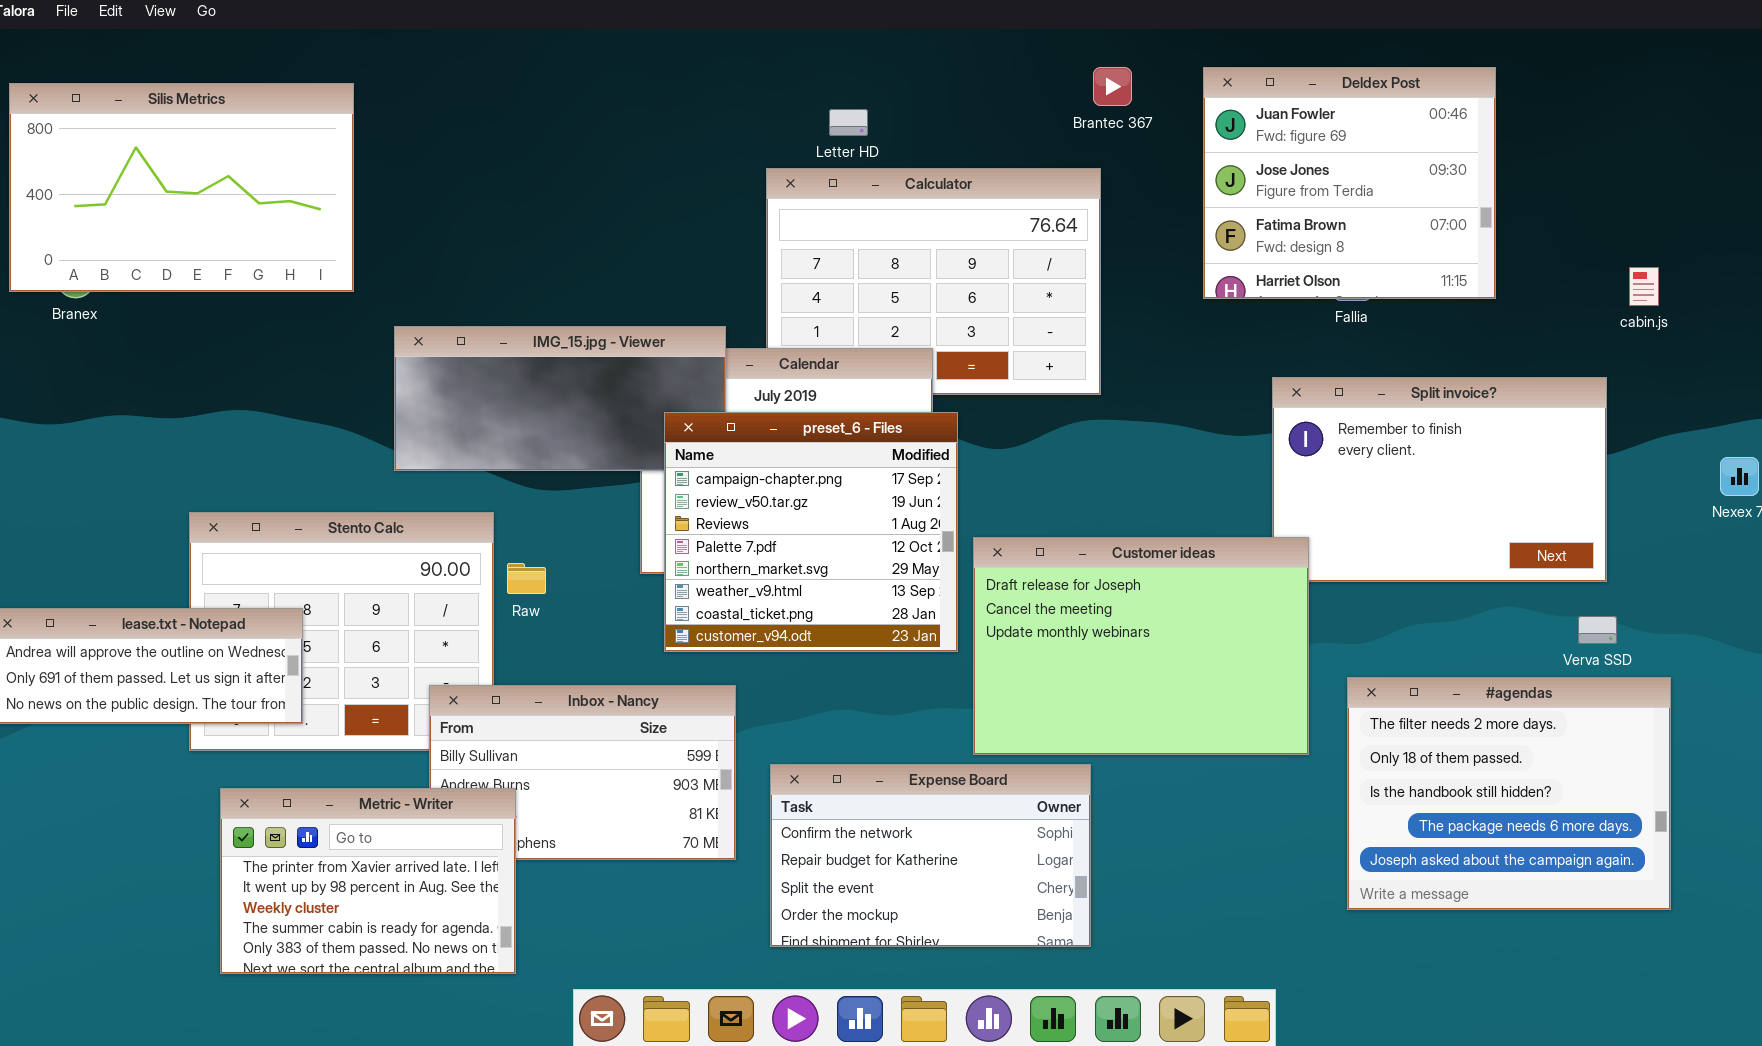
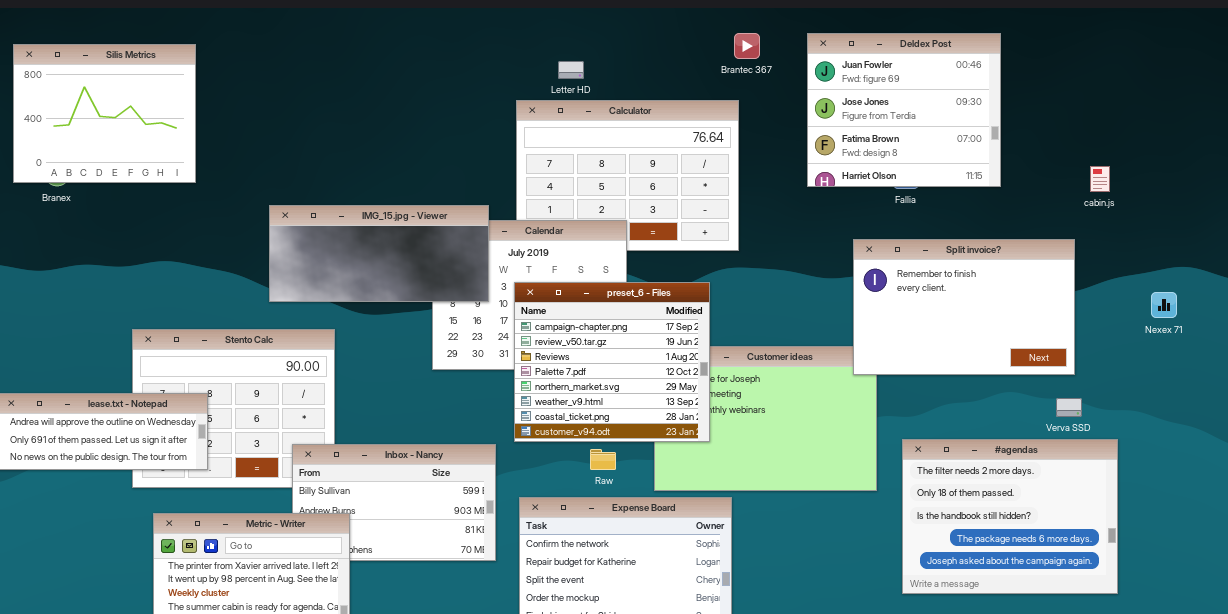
Silis Metrics: [9,83,354,292] -> [13,44,196,183], resized
Split invoice?: [1272,377,1607,582] -> [853,239,1075,375], raised
preset_6 - Files: [664,412,958,652] -> [514,282,710,442], moved
Raw: [507,563,546,594] -> [590,449,616,470], moved

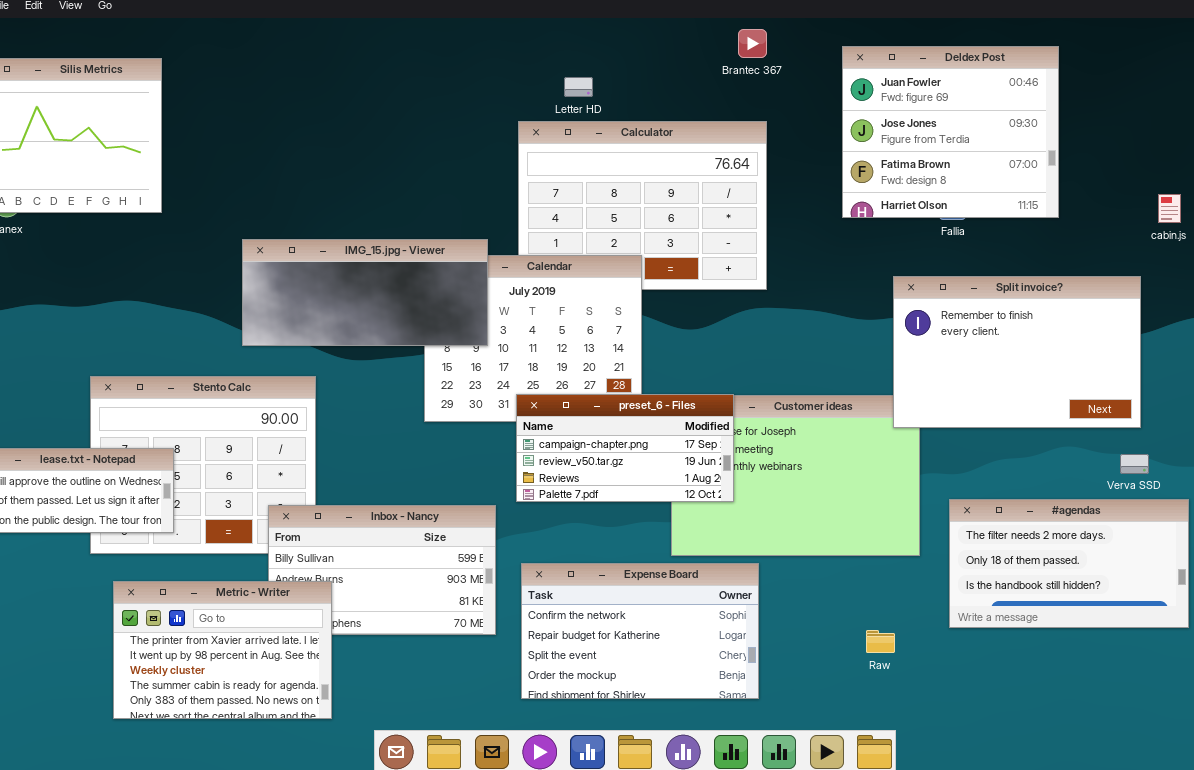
Brantec 367: [734,33,760,59] -> [738,29,767,58], moved
preset_6 - Files: [514,282,710,442] -> [516,394,734,502], resized
#agendas: [902,439,1118,594] -> [949,499,1189,628], resized
Raw: [590,449,616,470] -> [866,630,895,653], moved

